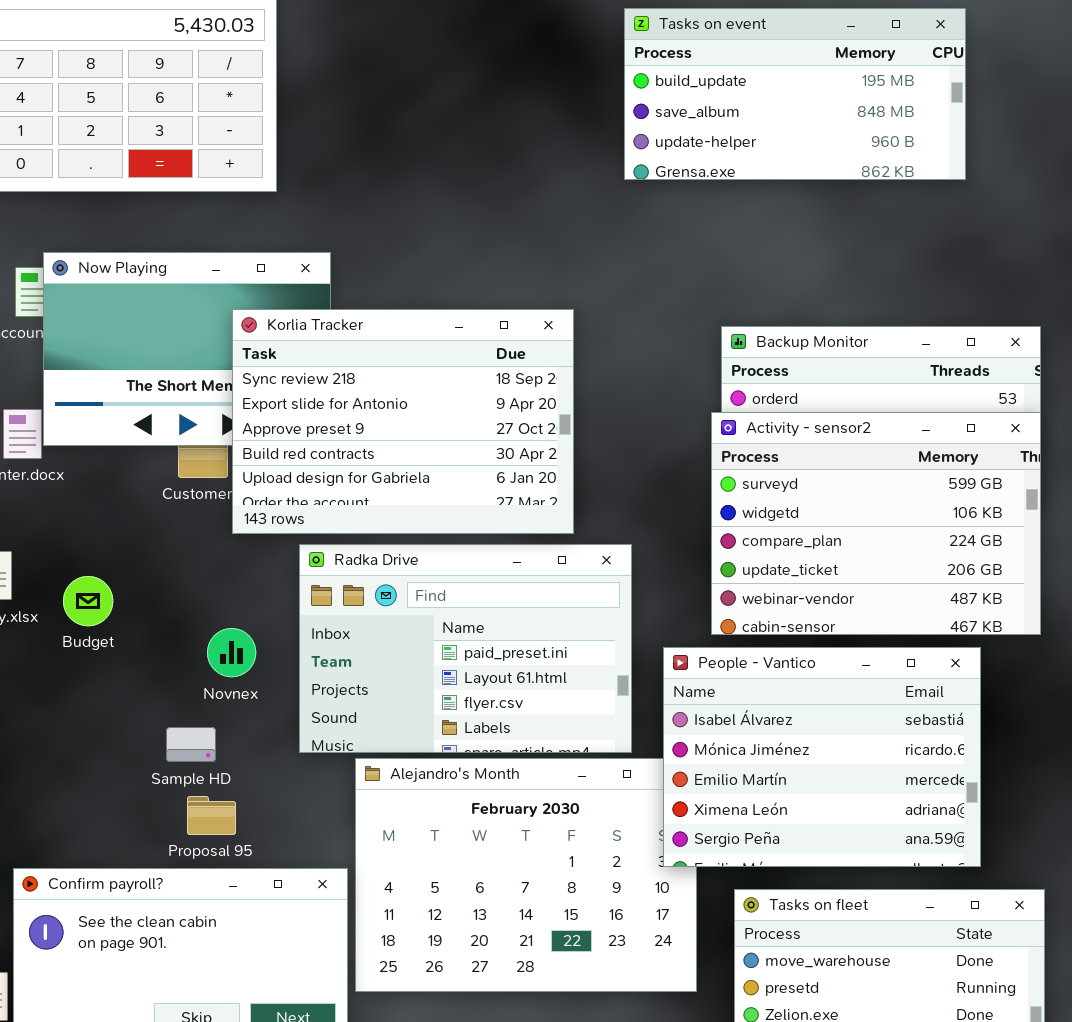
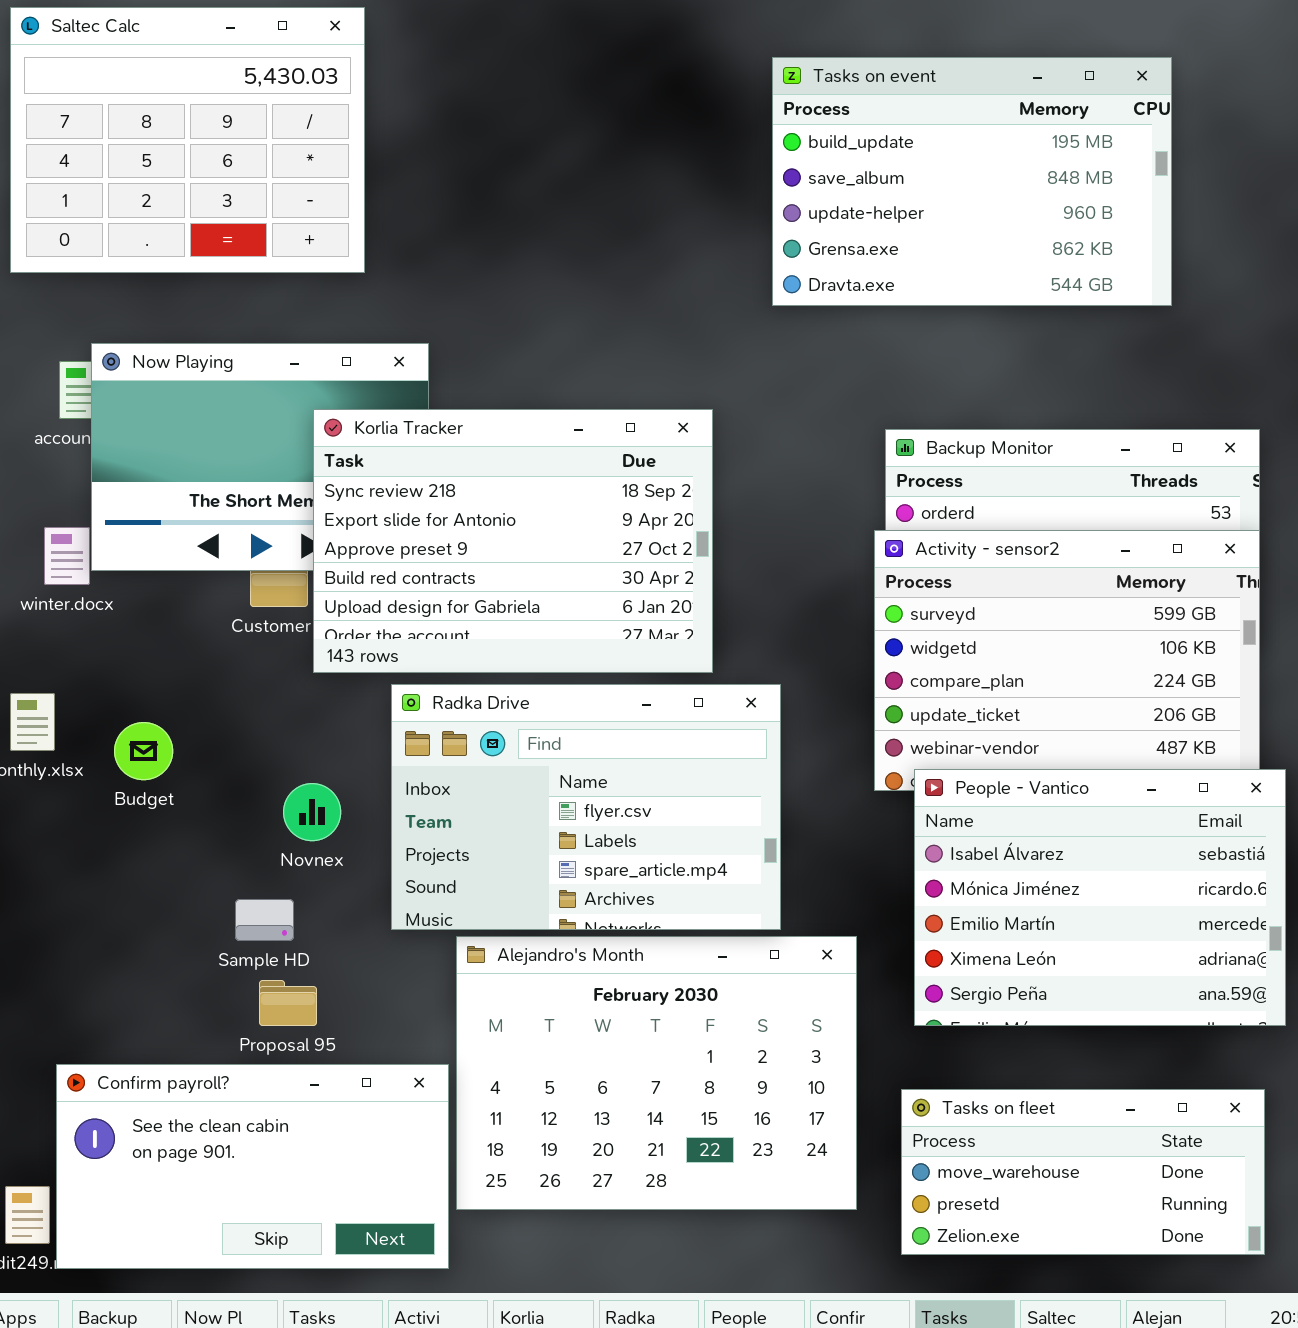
Tasks on event: [624,8,966,180] -> [772,57,1172,306], resized
Radka Drive: [299,544,632,753] -> [391,684,781,930], scrolled down 2 rows
People - Vantico: [663,647,981,867] -> [914,769,1286,1026], moved

